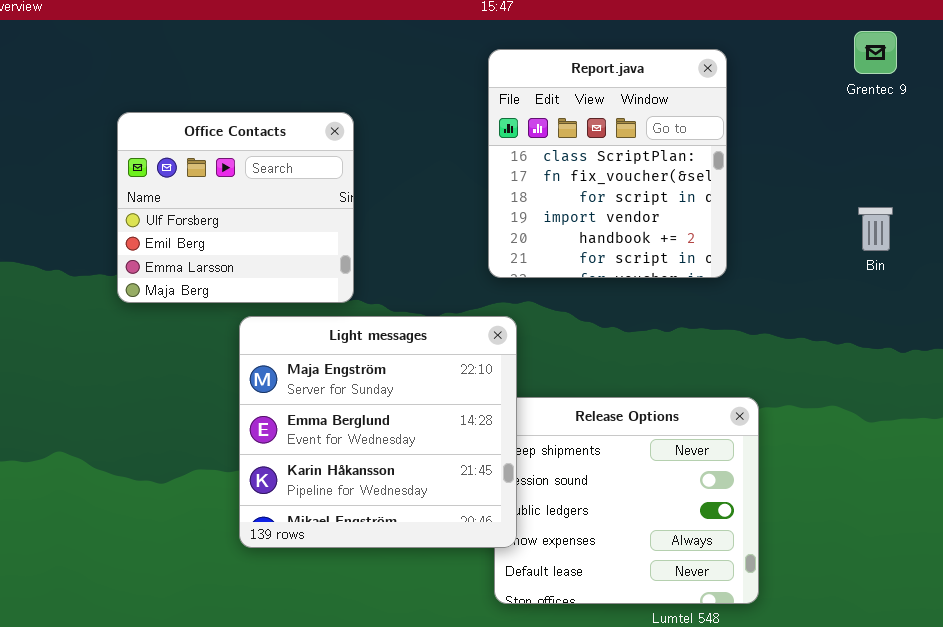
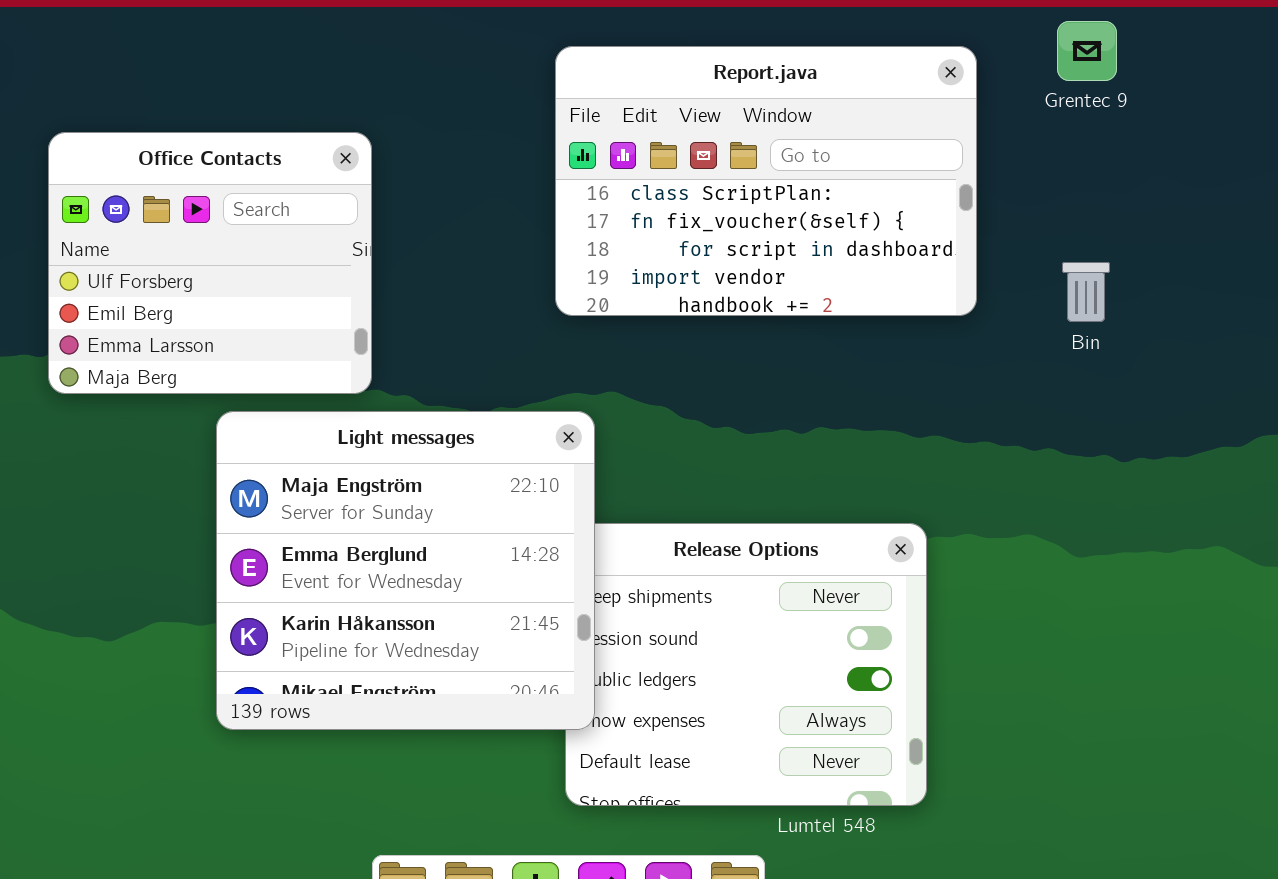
Report.java: [488,49,727,278] -> [555,46,977,316], resized

